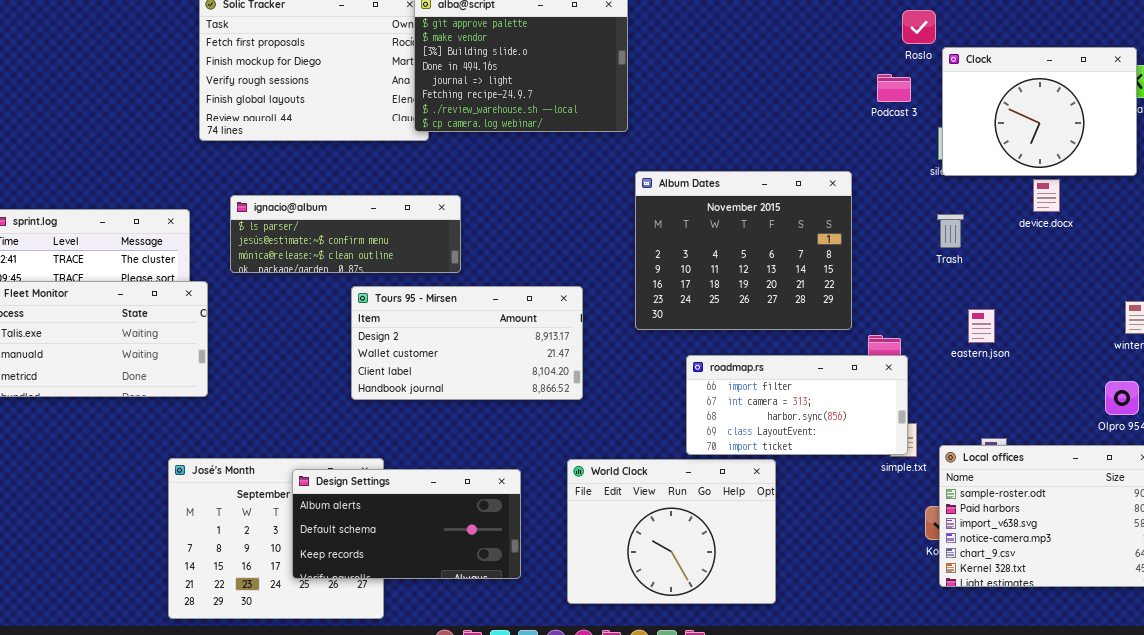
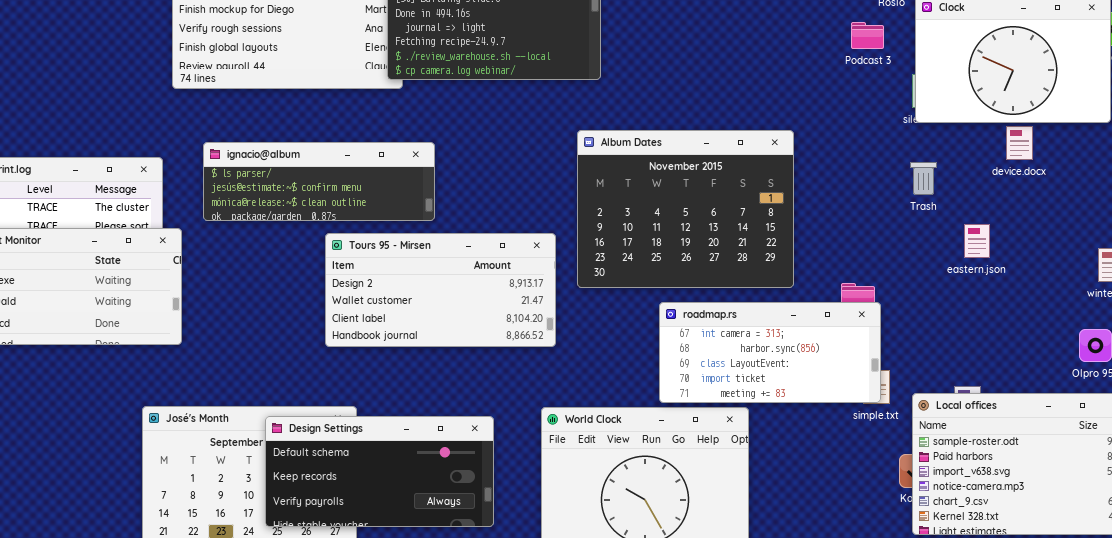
Album Dates: [635,171,852,330] -> [577,130,794,288], moved
eastern.json: [968,309,995,343] -> [964,224,990,258], moved
roadmap.rs: [686,355,908,455] -> [659,302,881,403], scrolled down 1 row
Design Settings: [292,469,521,579] -> [265,416,494,527], scrolled down 1 row

